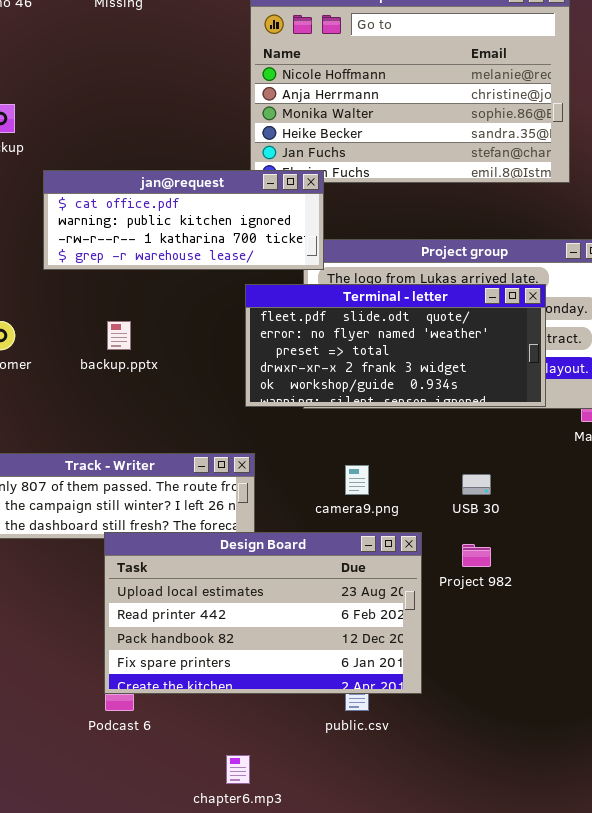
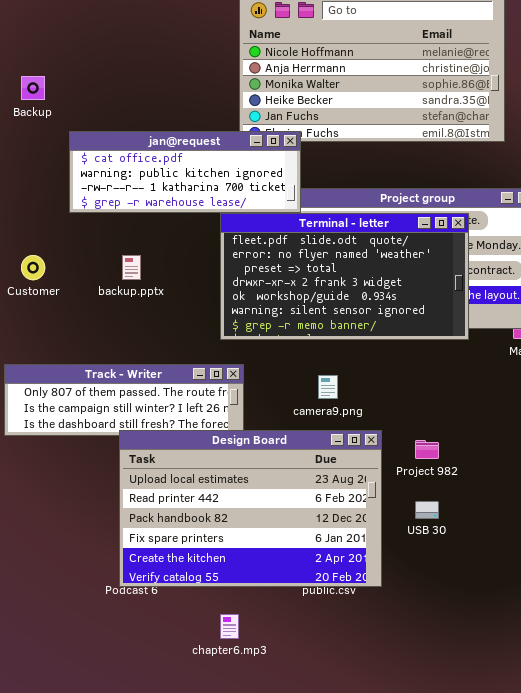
Terminal - letter: [245,284,546,407] -> [220,213,469,340], moved, resized
USB 30: [462,474,491,495] -> [415,501,439,519], moved
Design Board: [104,532,422,694] -> [119,430,382,587], resized

